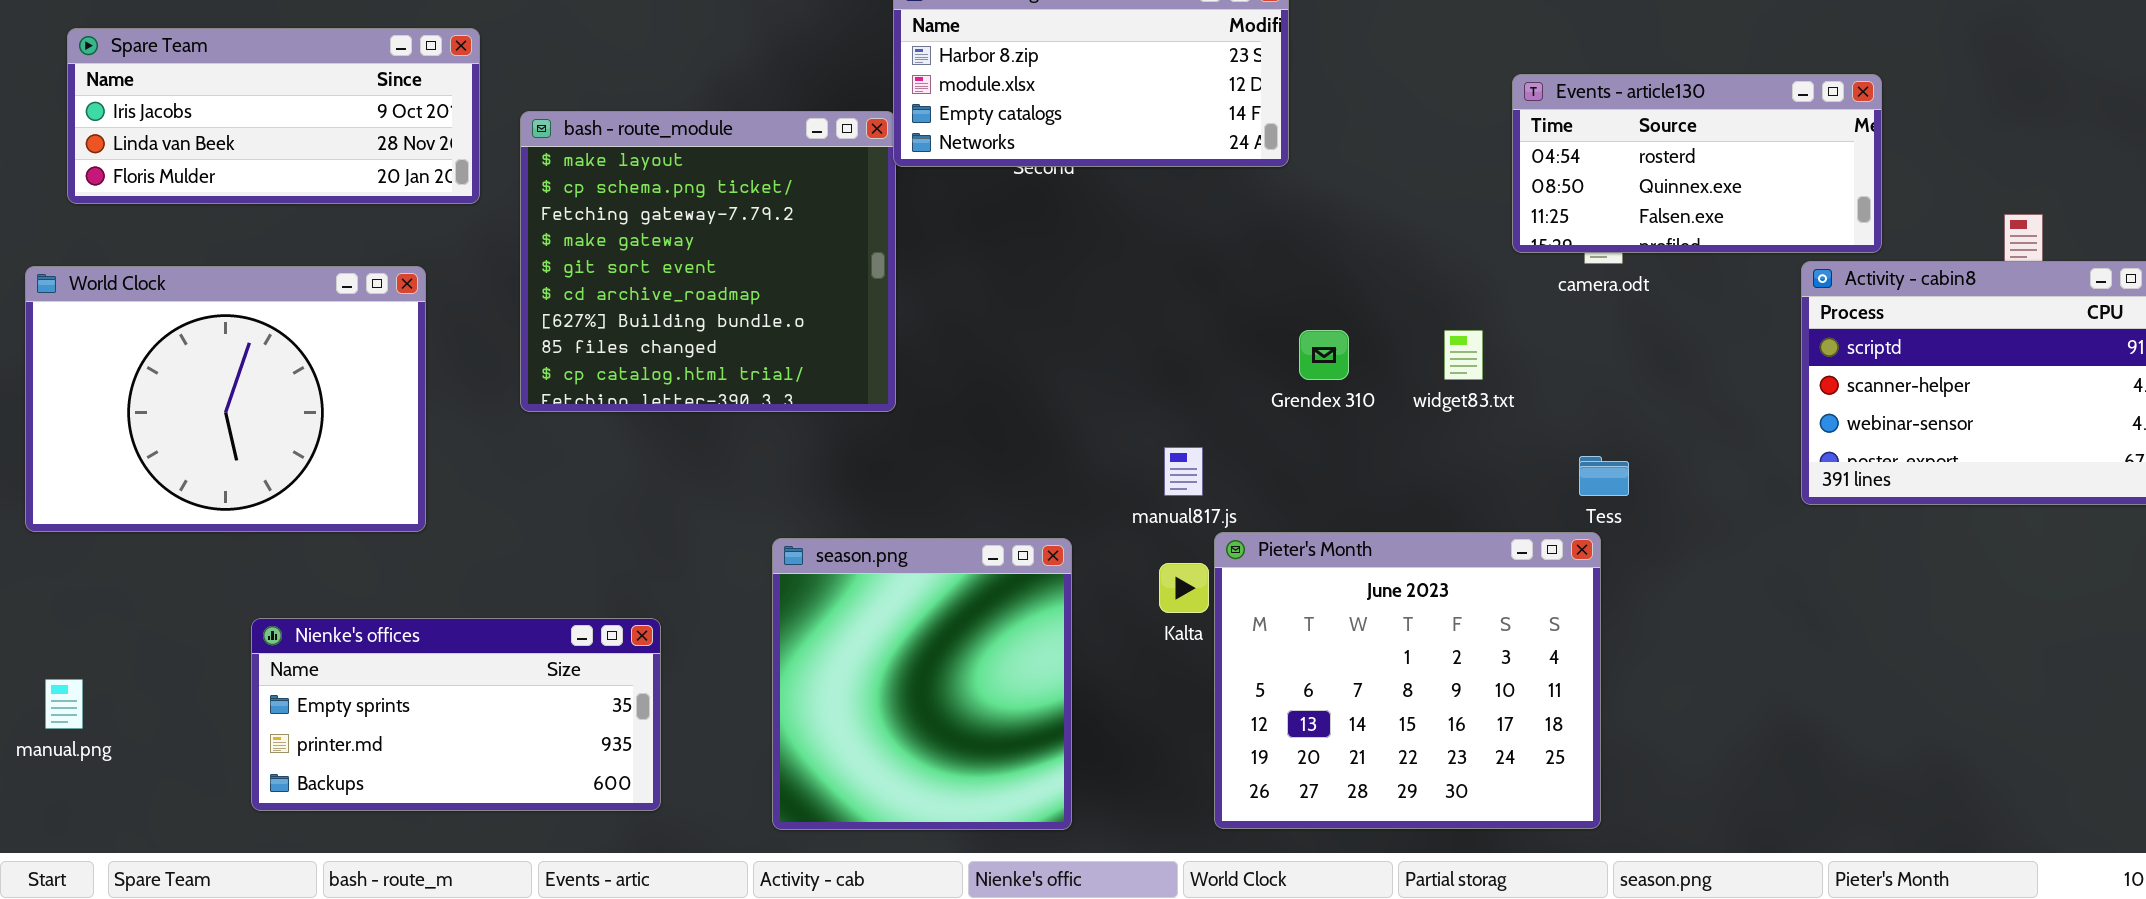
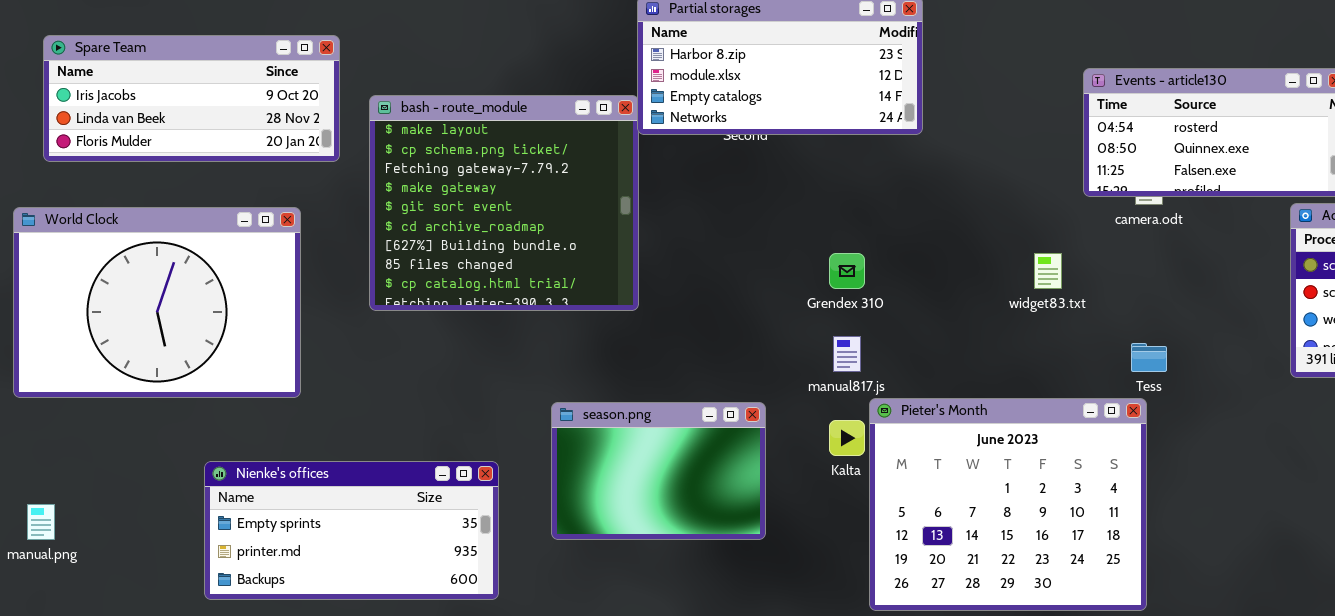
Grendex 310: [1299,330,1349,380] -> [829,253,865,289], moved
season.png: [772,538,1072,830] -> [551,402,766,540], resized
Nienke's offices: [251,618,661,811] -> [204,461,499,600], moved

